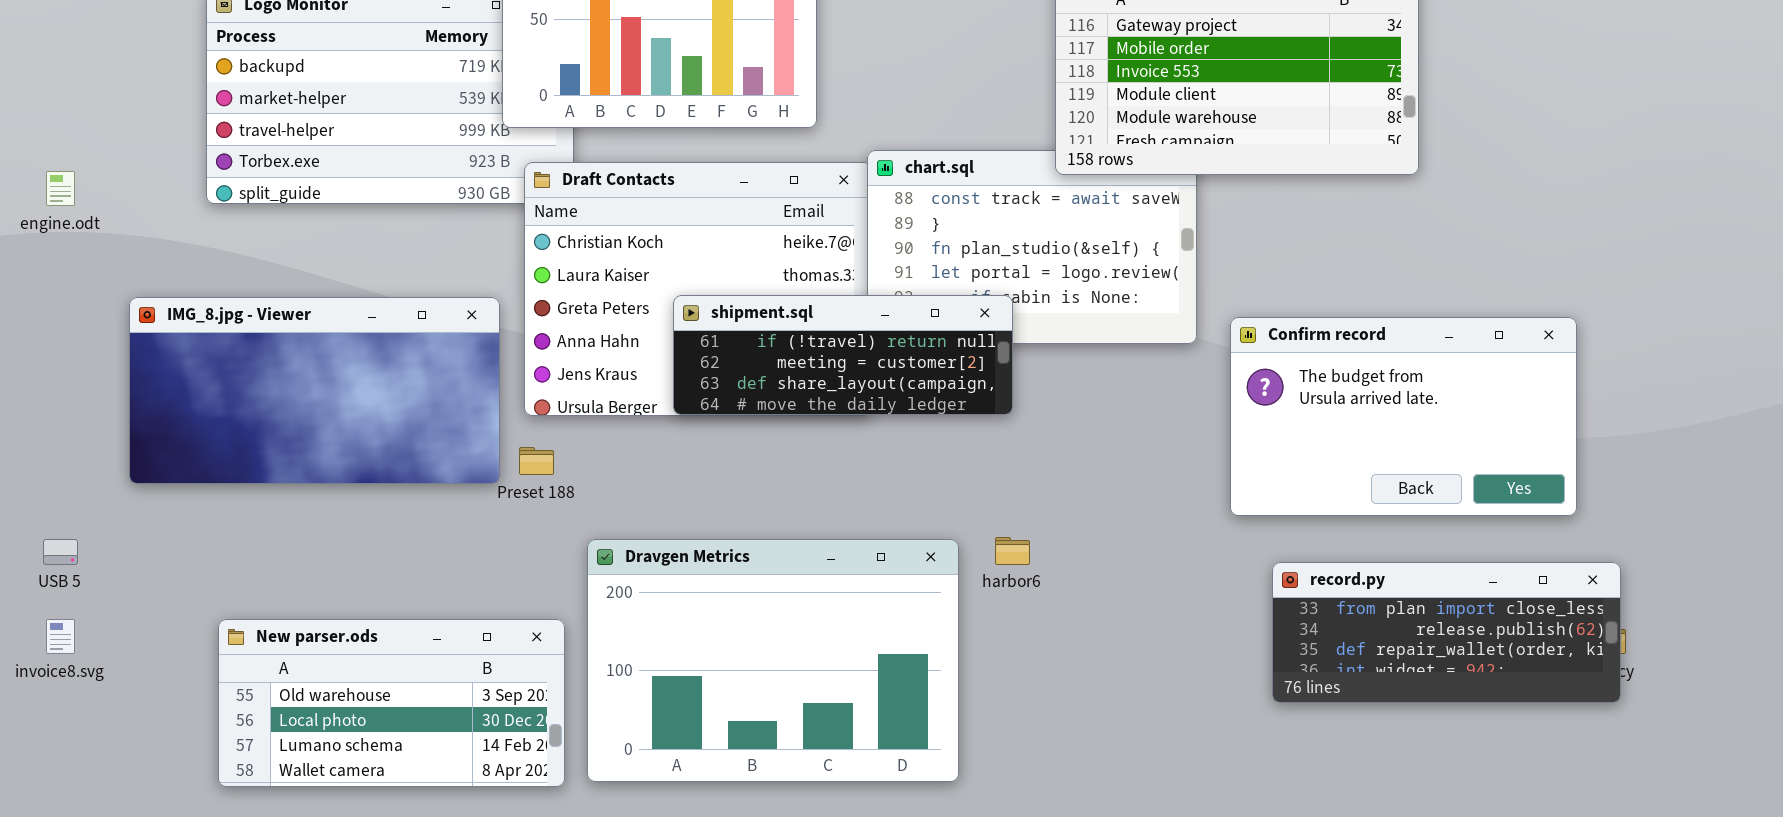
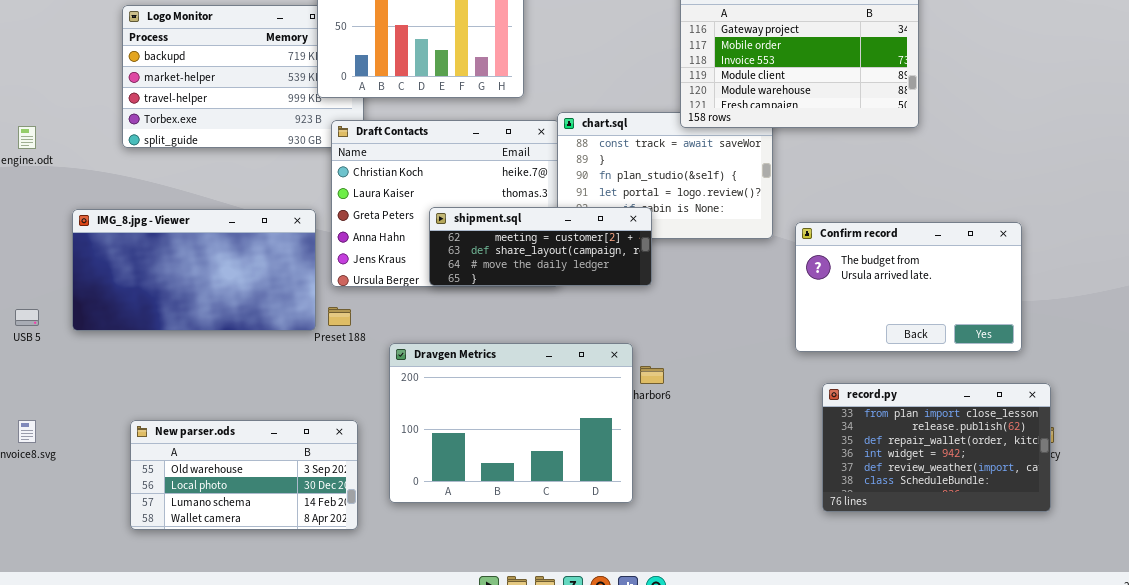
shipment.sql: [673,295,1013,415] -> [429,207,652,286], scrolled down 1 row
USB 5: [43,539,78,565] -> [15,309,39,326], moved
Dravgen Metrics: [587,539,959,782] -> [389,343,633,503], moved
record.py: [1272,562,1621,703] -> [822,383,1051,512], resized

